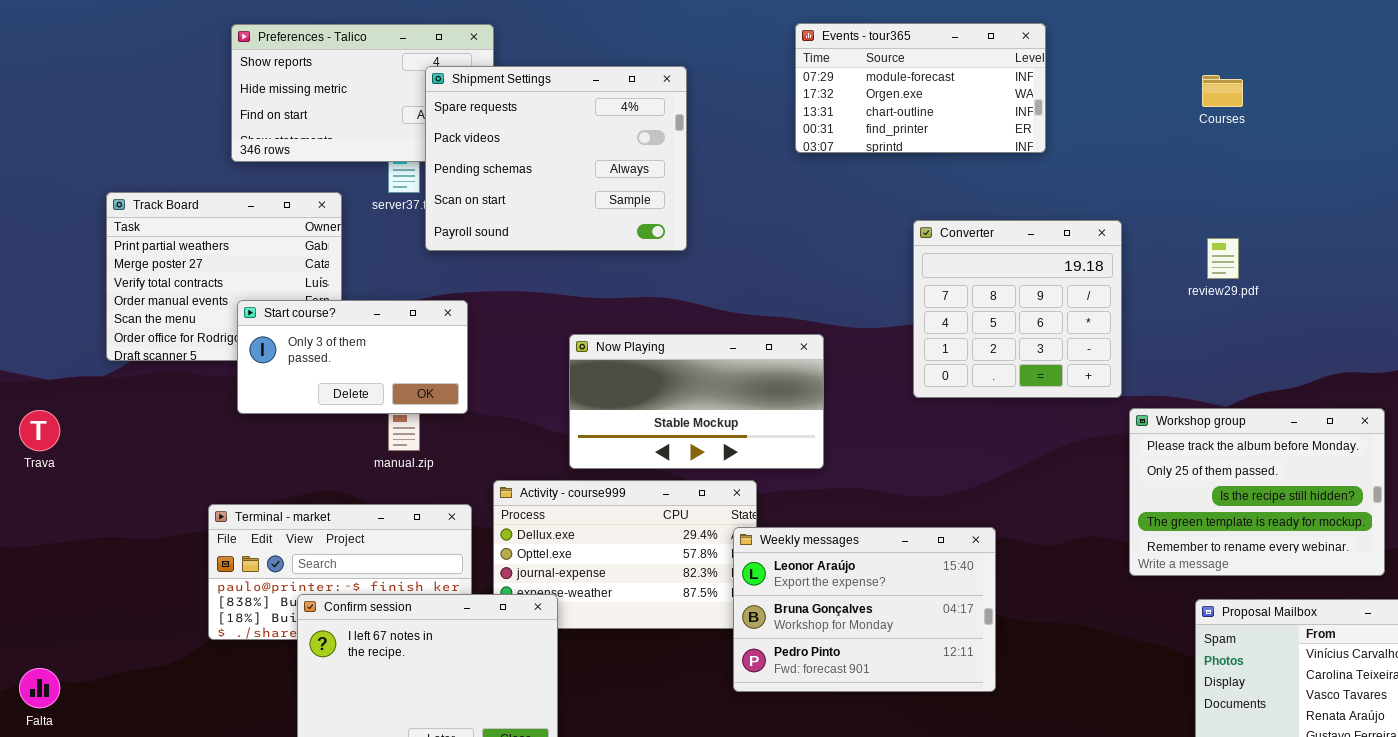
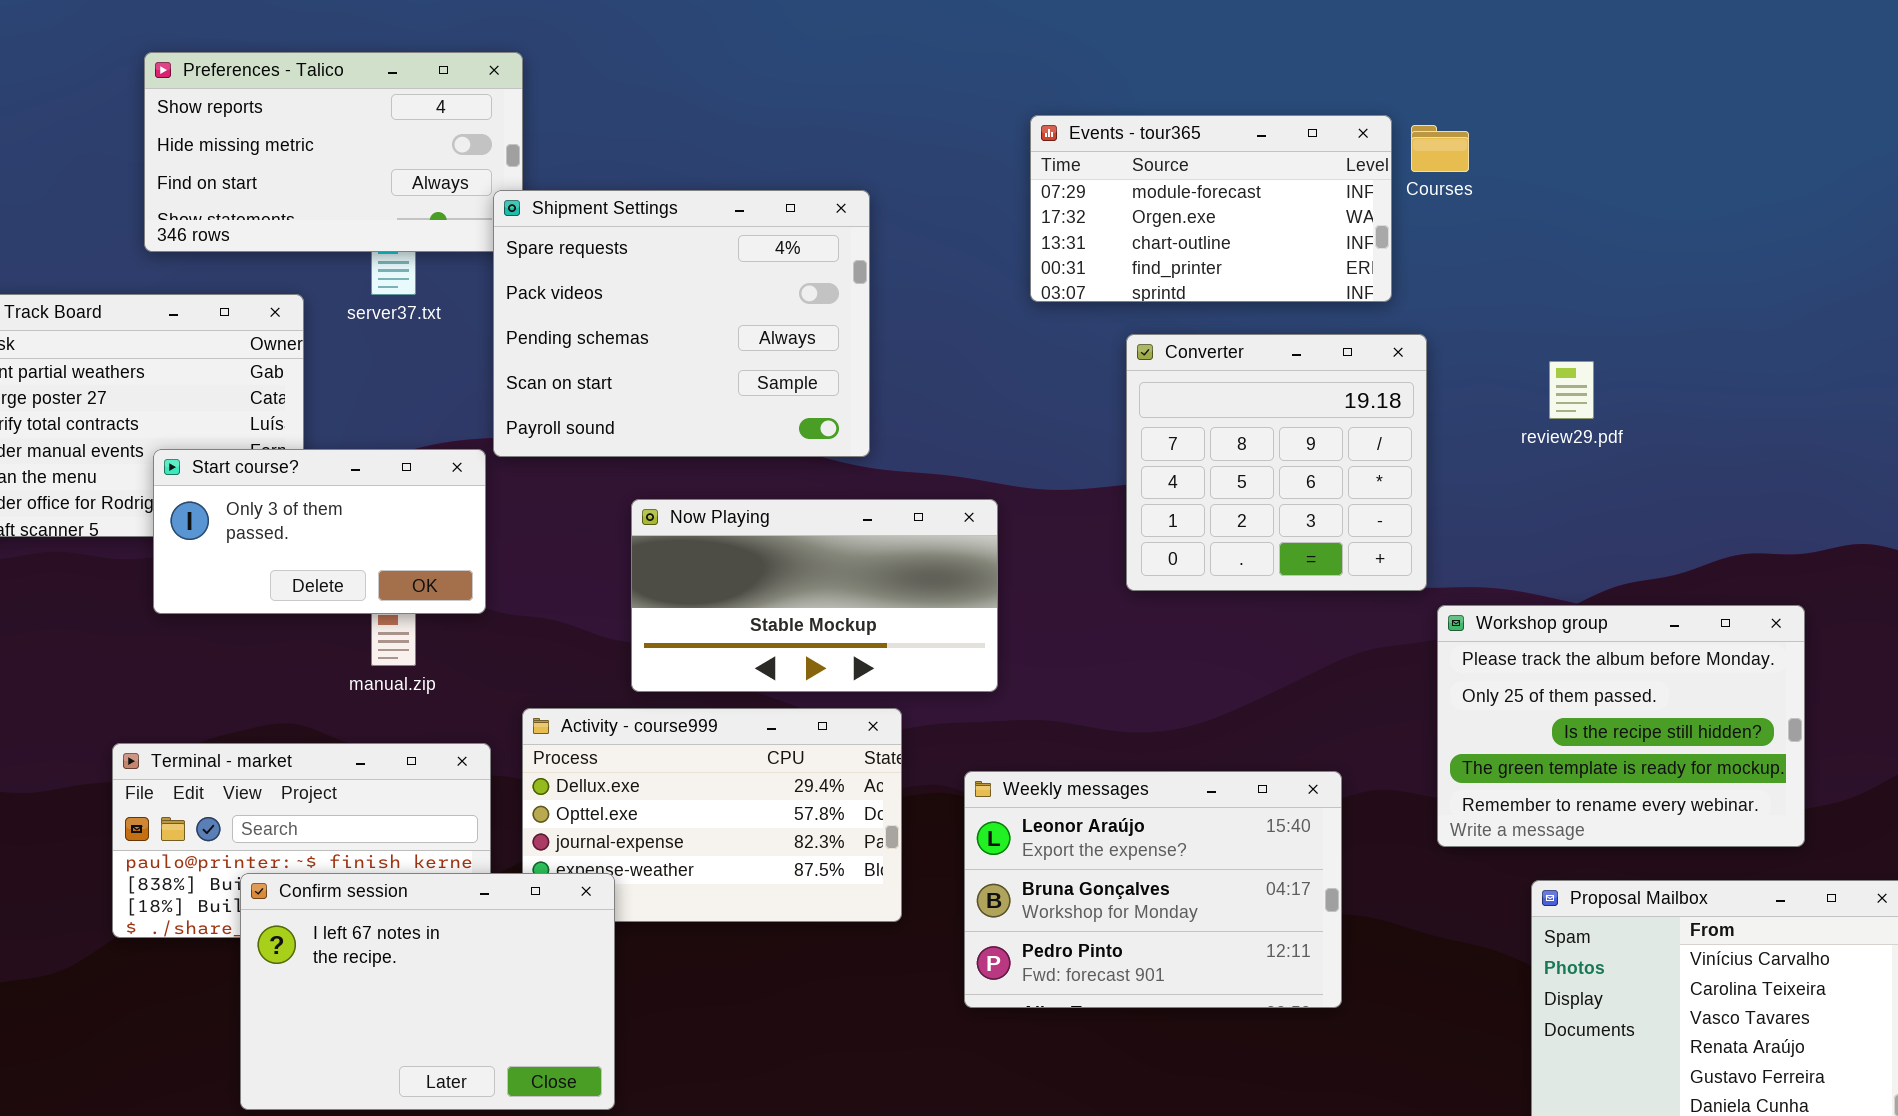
Events - tour365: [795,23,1046,153] -> [1030,115,1392,302], moved
Shipment Settings: [425,66,687,251] -> [493,190,870,457], moved
Courses: [1202,75,1243,107] -> [1411,125,1469,172], moved
Weekly messages: [733,527,996,692] -> [964,771,1342,1008], moved

